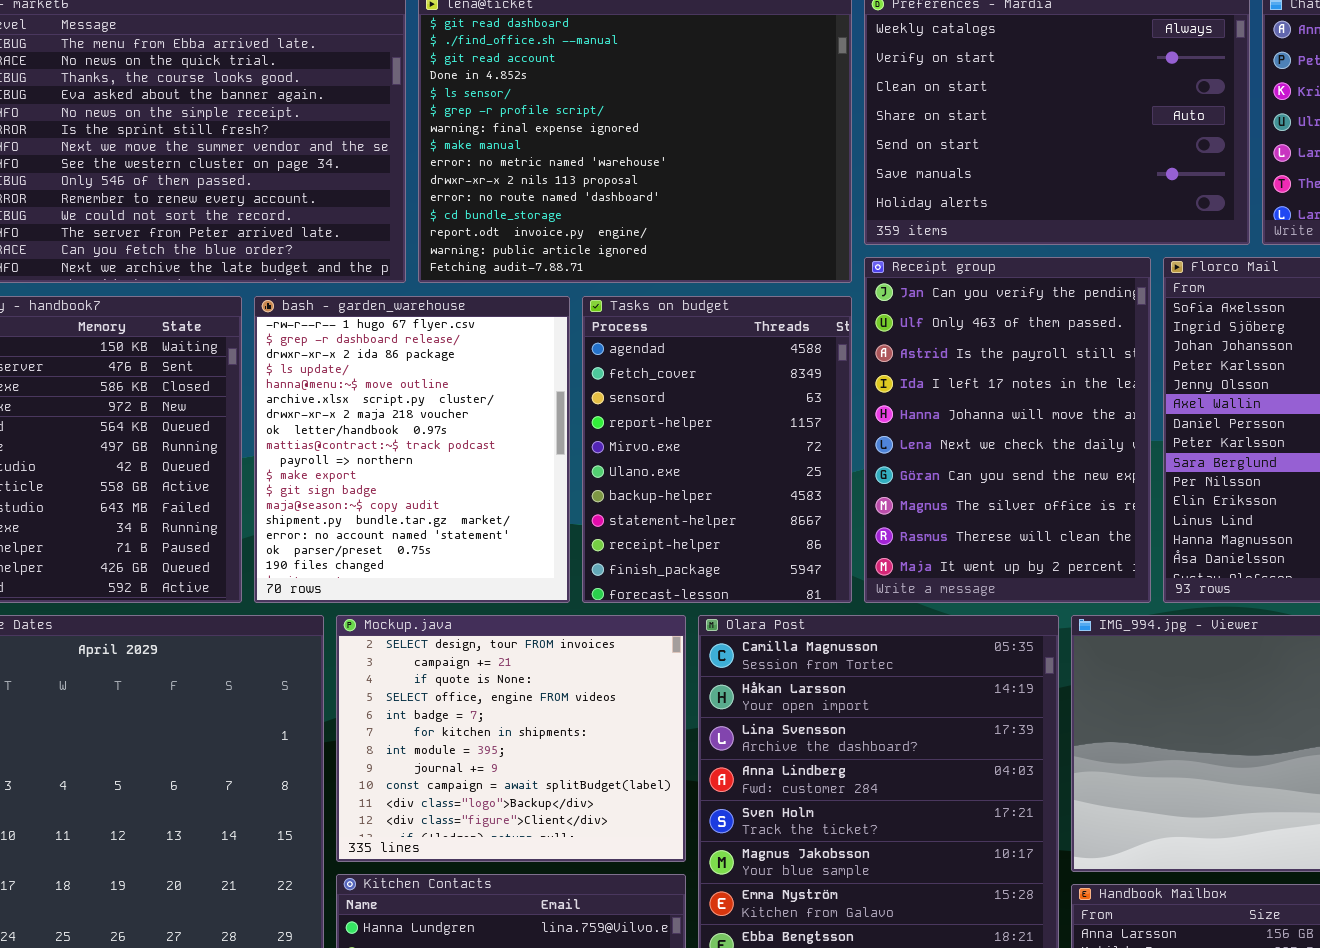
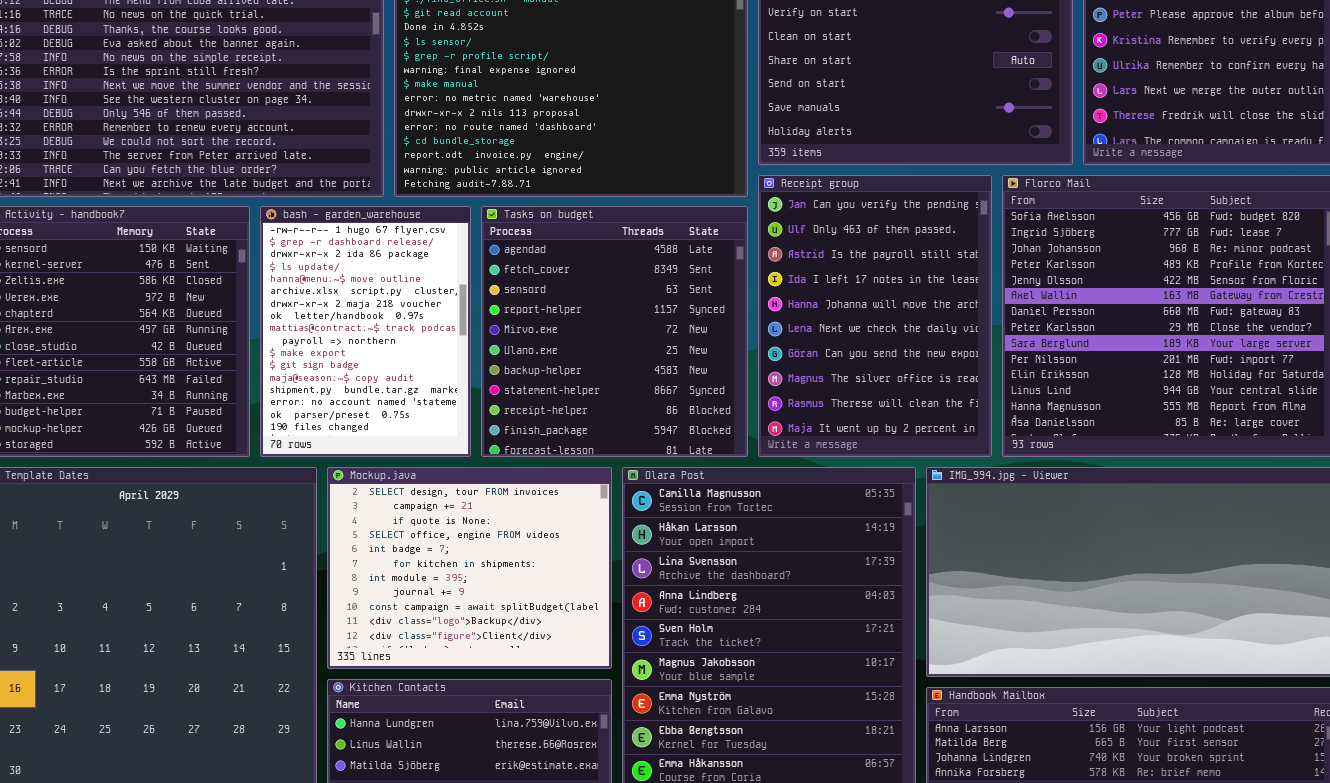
bash - garden_warehouse: [254,296,570,603] -> [260,206,471,457], resized
Tasks on budget: [582,296,852,603] -> [481,206,748,457], resized

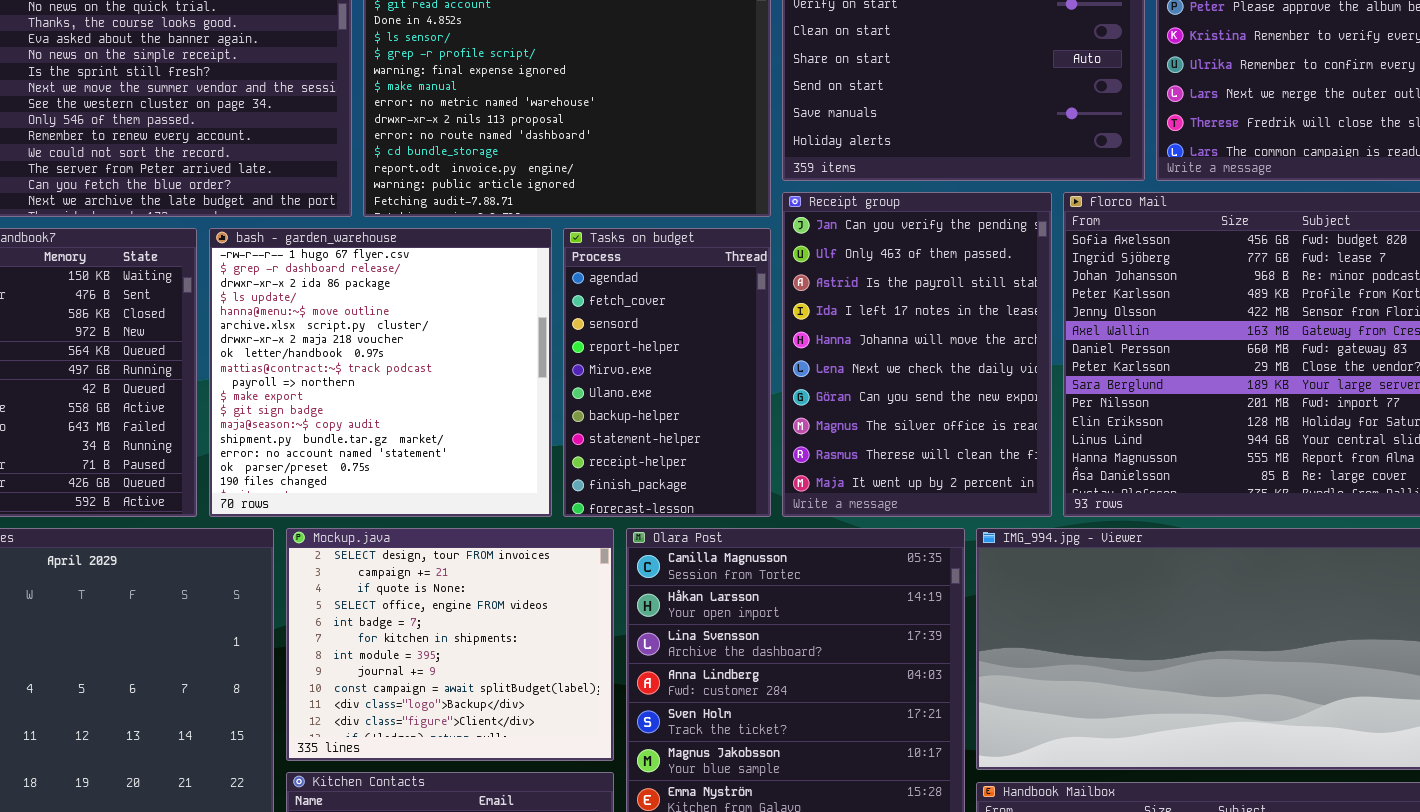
bash - garden_warehouse: [260,206,471,457] -> [209,228,552,517], resized
Tasks on budget: [481,206,748,457] -> [563,228,771,517], resized

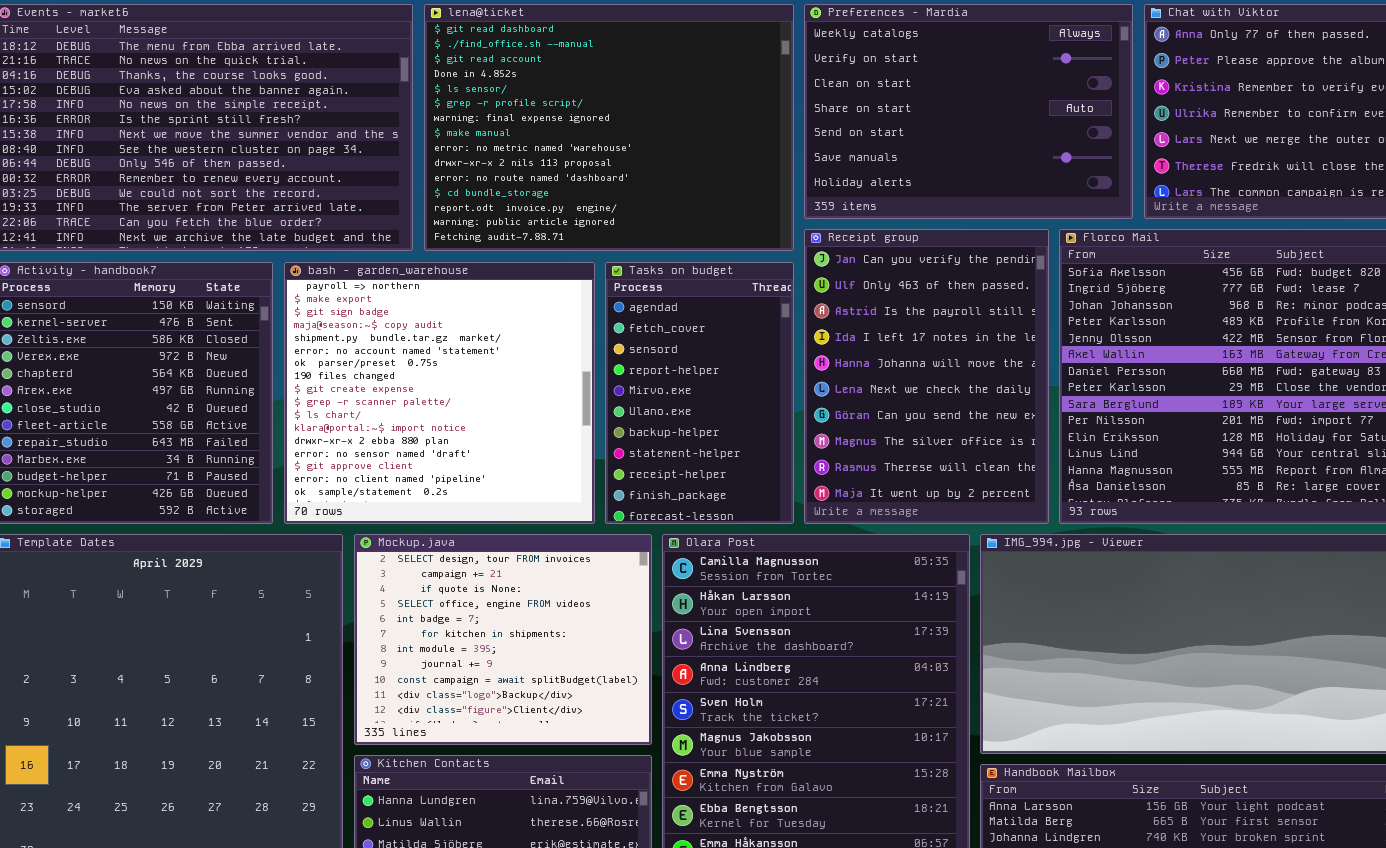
bash - garden_warehouse: [209,228,552,517] -> [284,262,595,524], scrolled down 9 rows

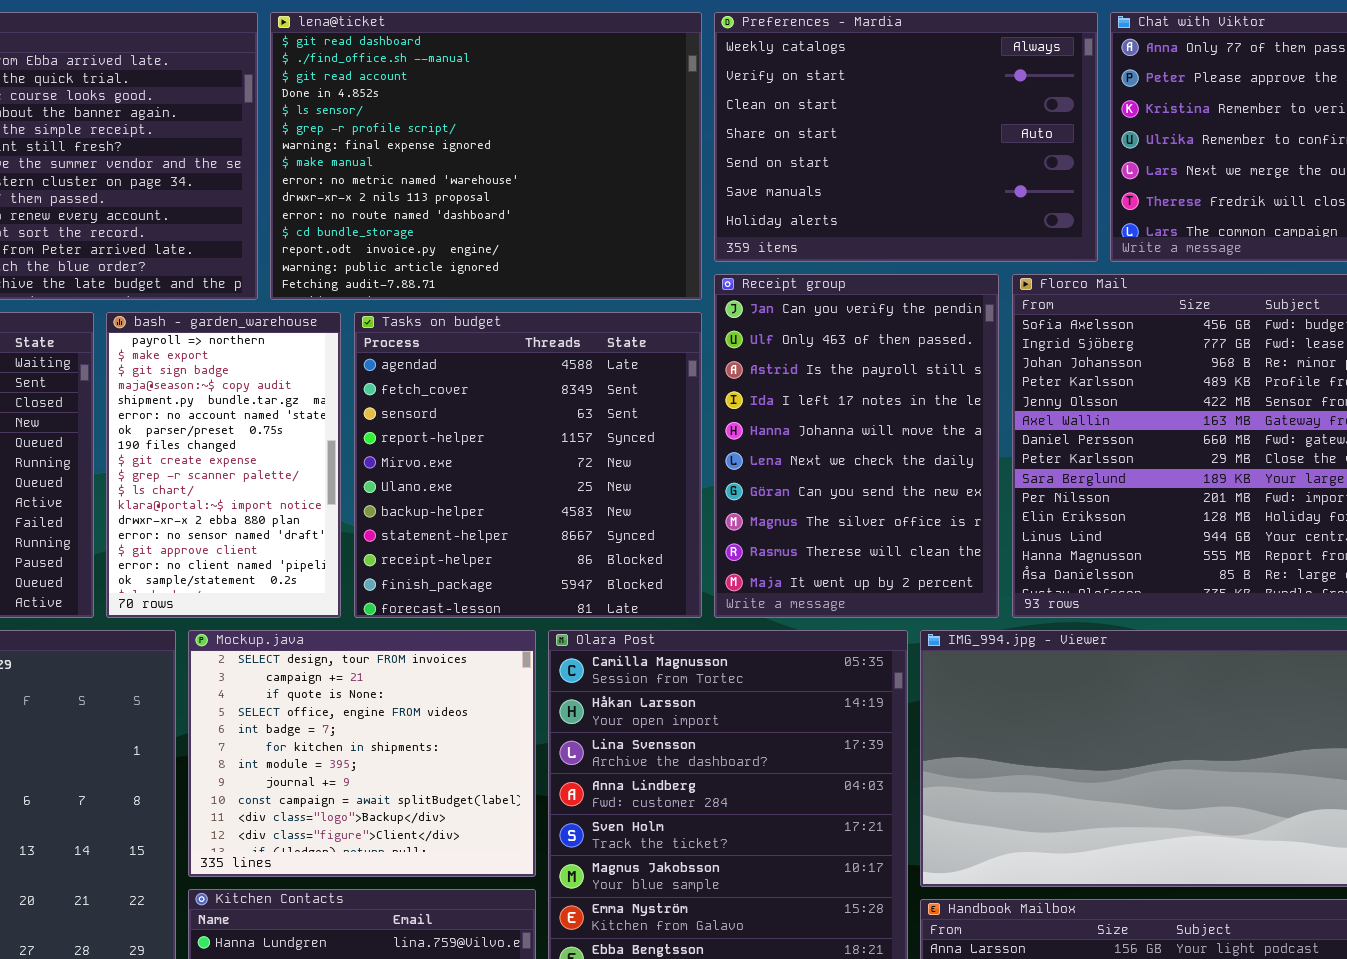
bash - garden_warehouse: [284,262,595,524] -> [106,312,341,618], resized
Tasks on budget: [605,262,794,524] -> [354,312,702,618], resized

